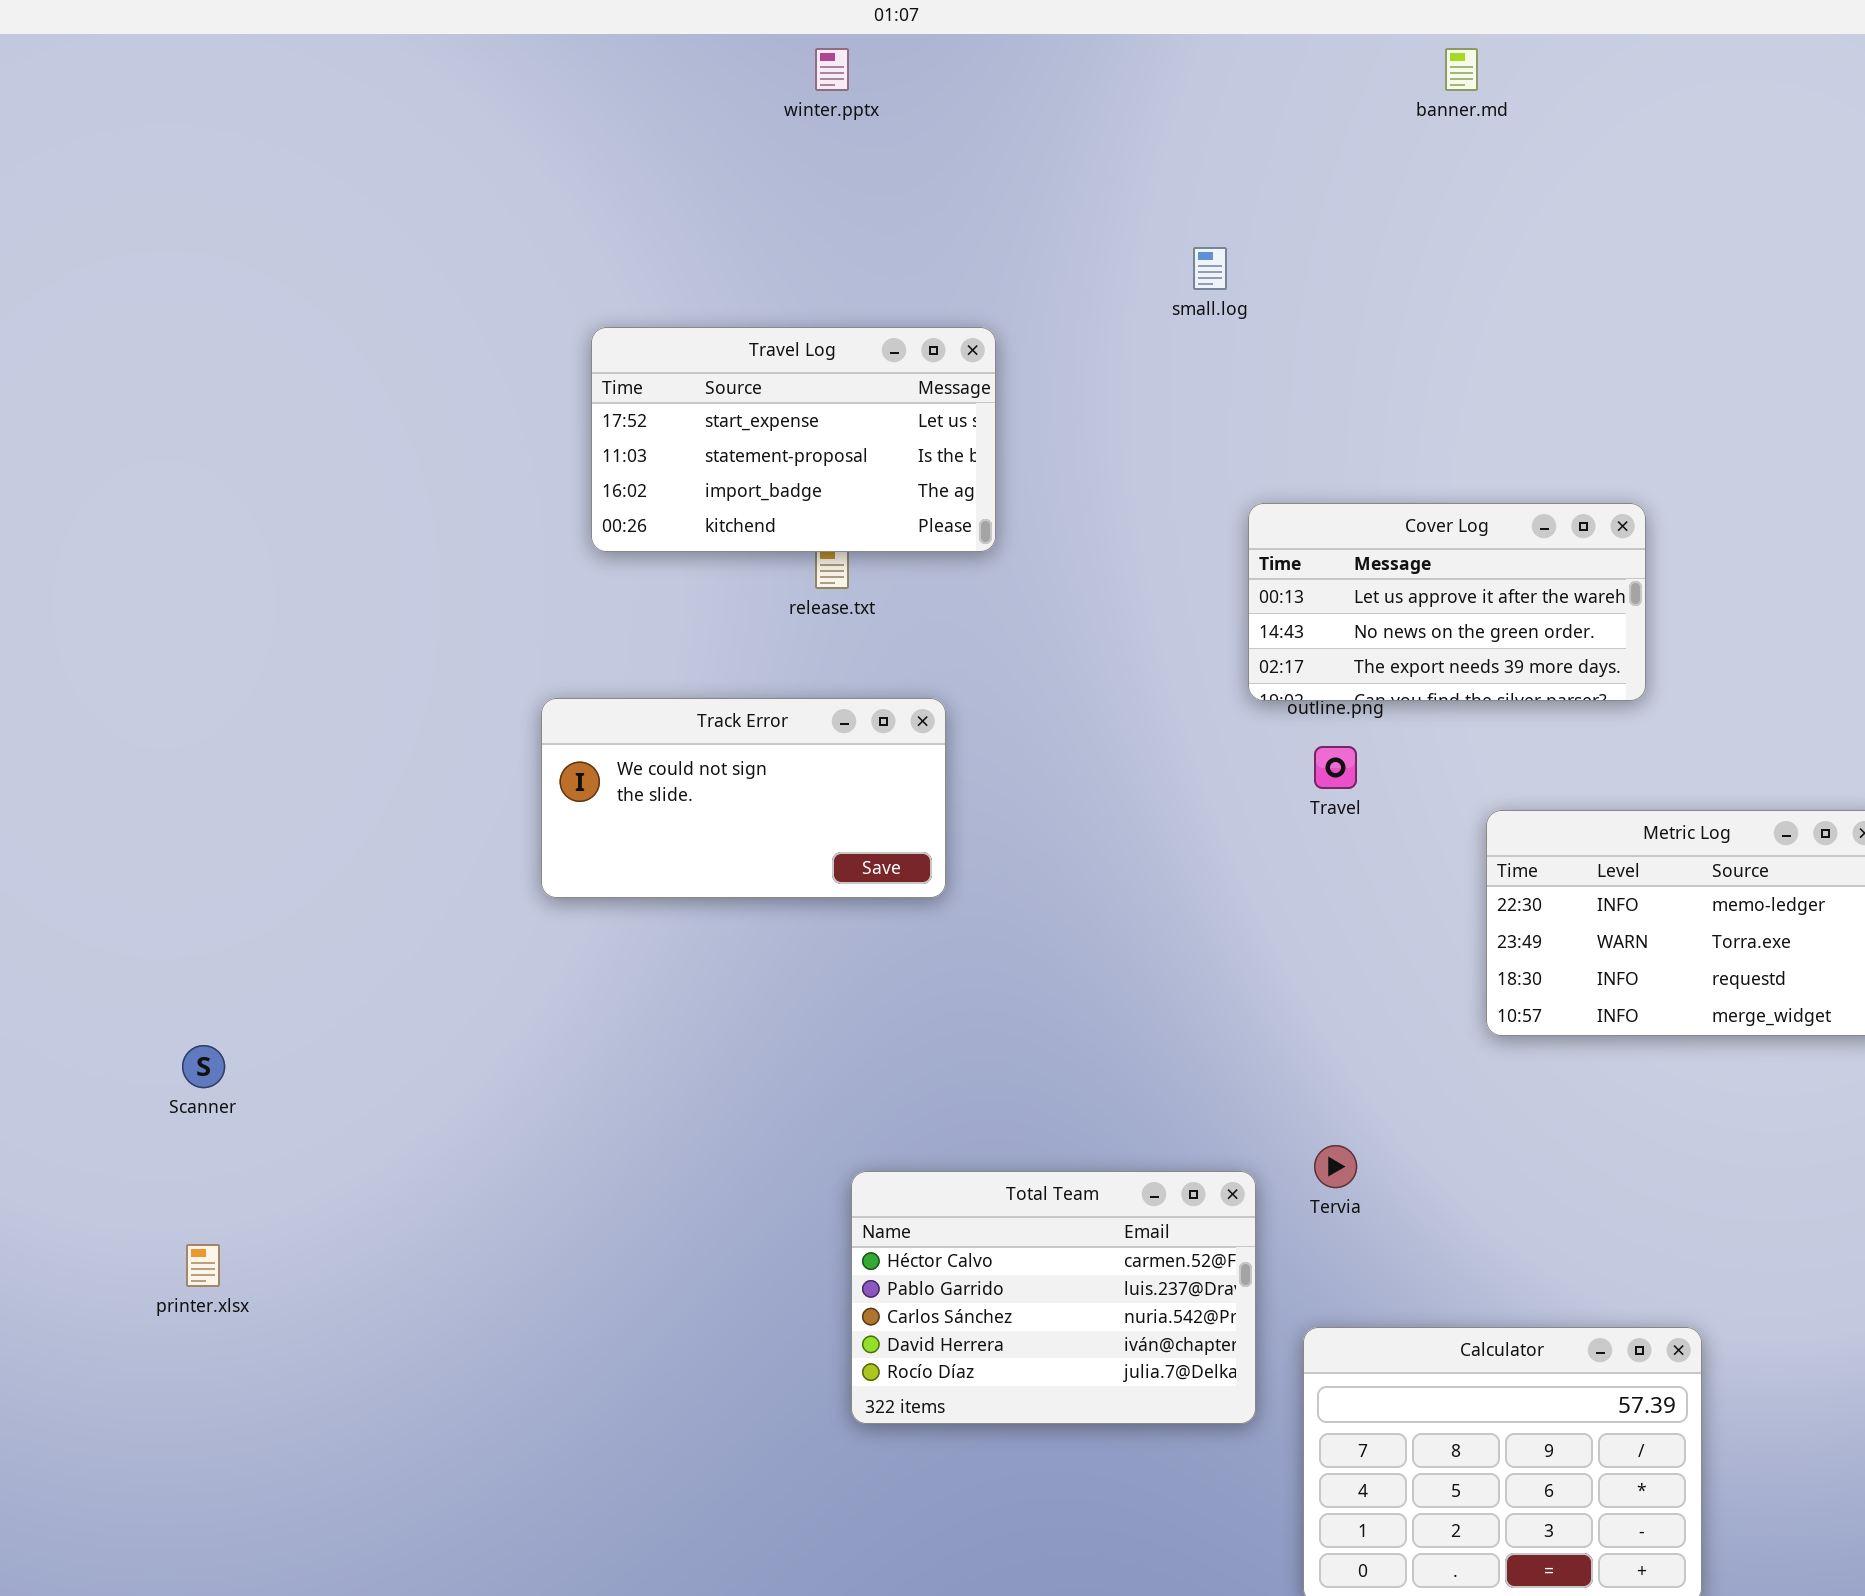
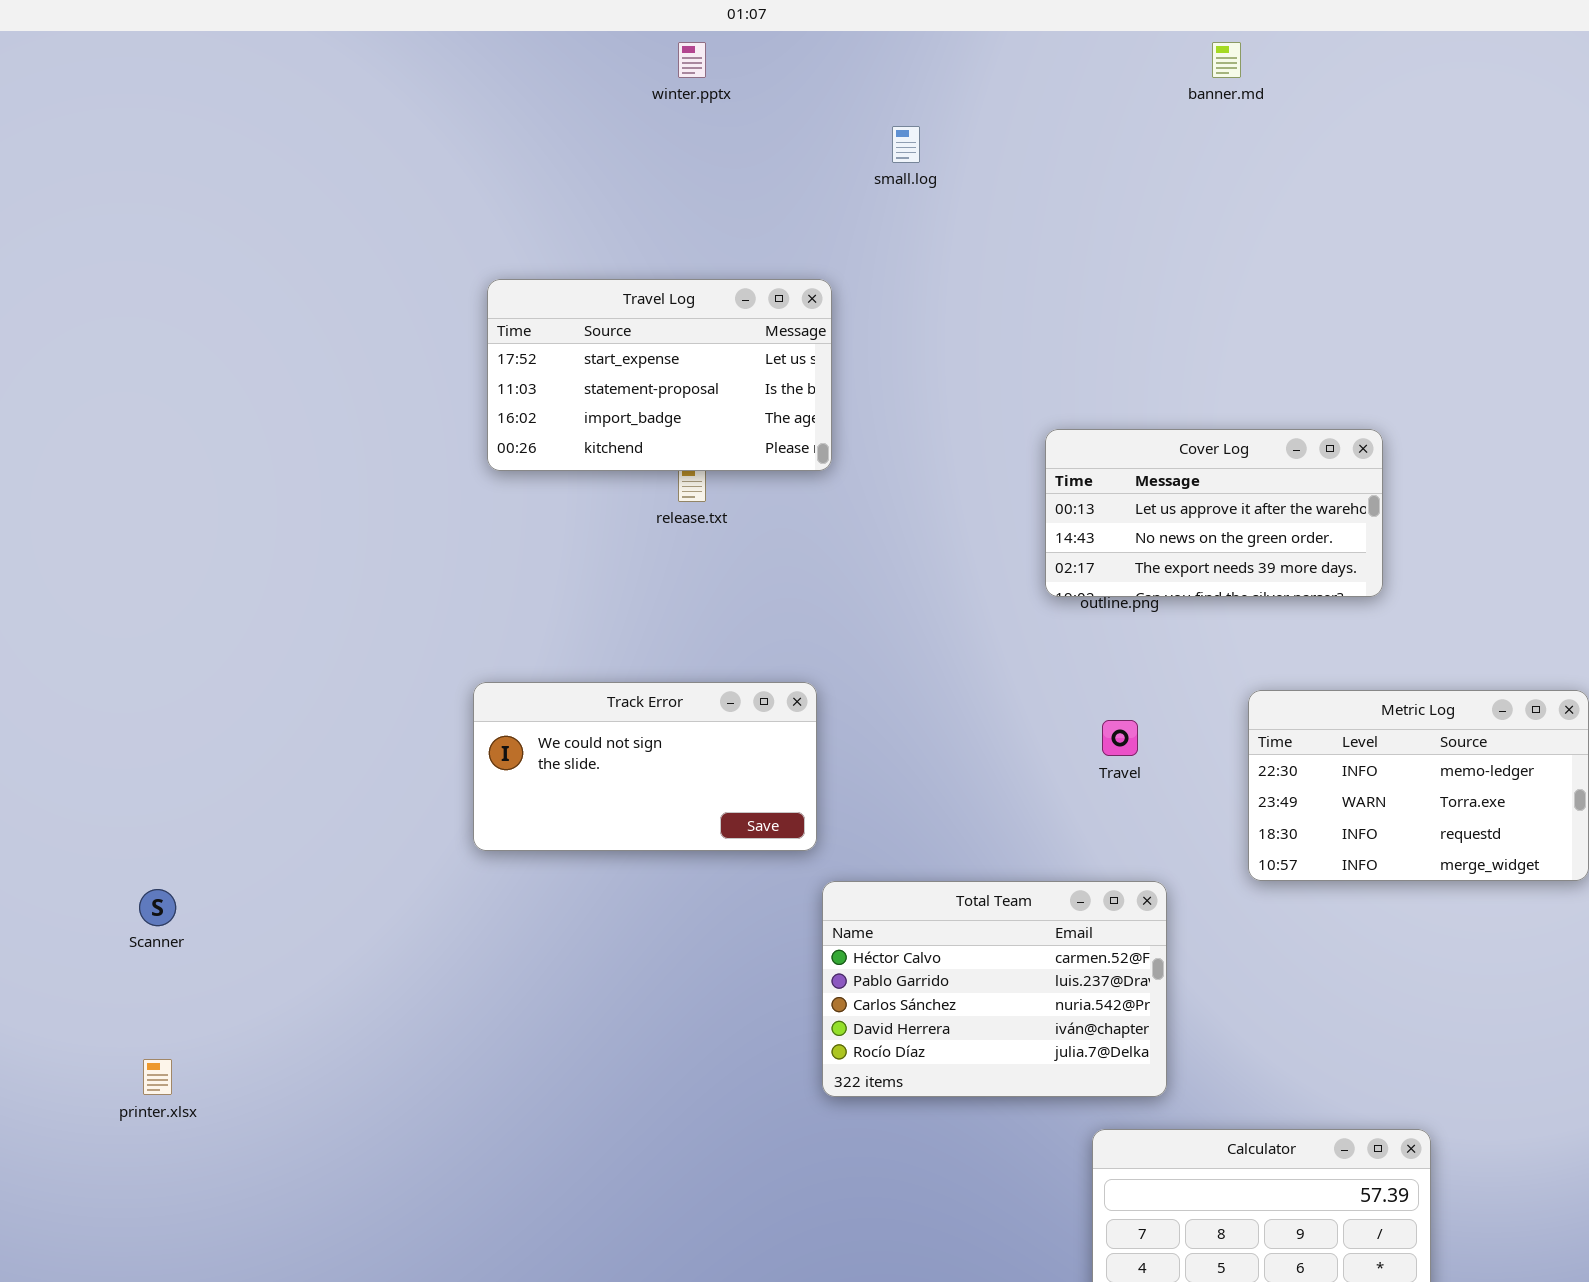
small.log: [1193,247,1227,290] -> [892,126,920,163], moved
Track Error: [541,698,946,898] -> [473,682,817,851], moved
Travel: [1314,746,1357,789] -> [1102,720,1138,756], moved
Total Team: [851,1171,1256,1424] -> [822,881,1167,1097], moved

